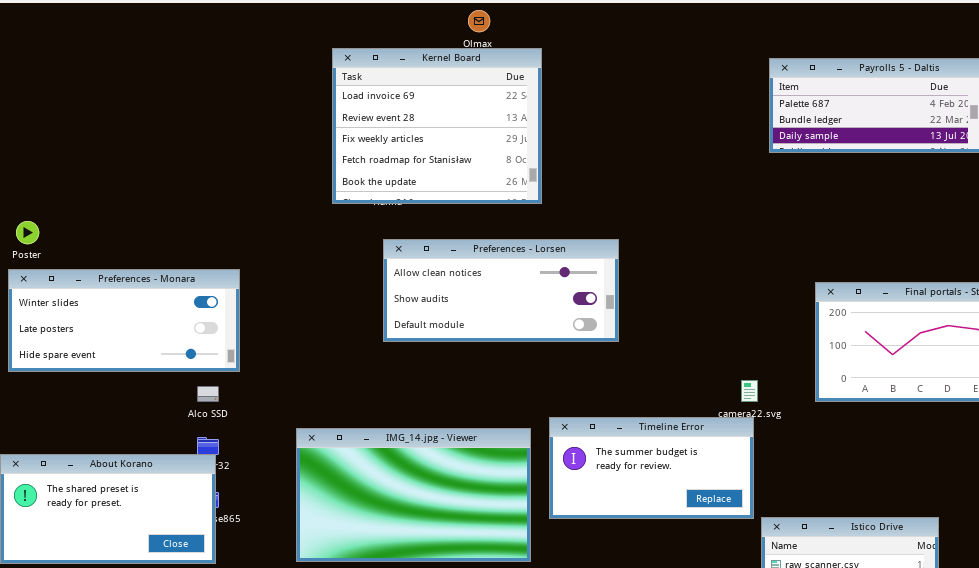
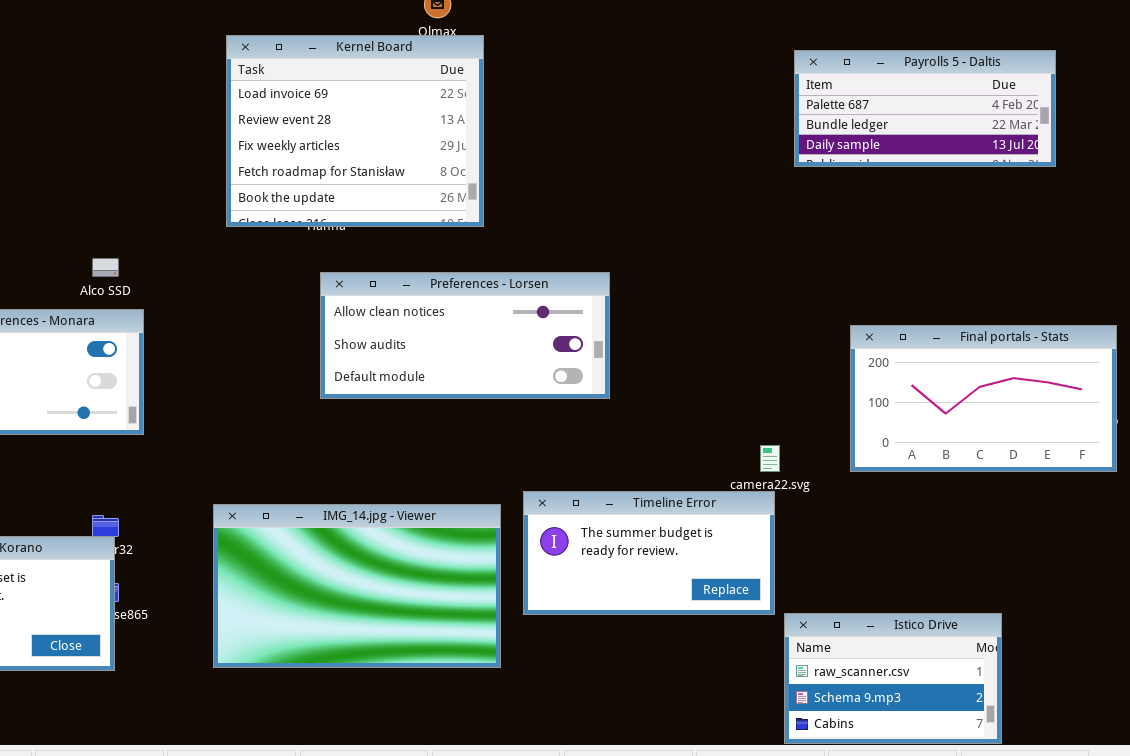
Kernel Board: [332,48,542,204] -> [226,35,484,227], moved
Alco SSD: [197,386,219,402] -> [92,258,119,277], moved

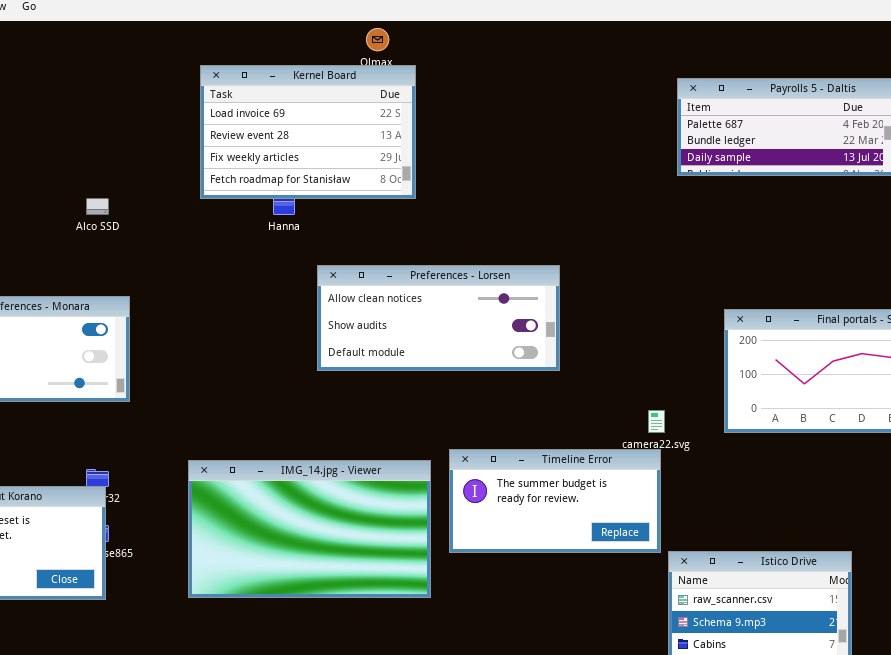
Kernel Board: [226,35,484,227] -> [200,65,416,199], resized
Alco SSD: [92,258,119,277] -> [86,198,109,215], moved
Preferences - Lorsen: [320,272,610,399] -> [317,265,560,371], moved

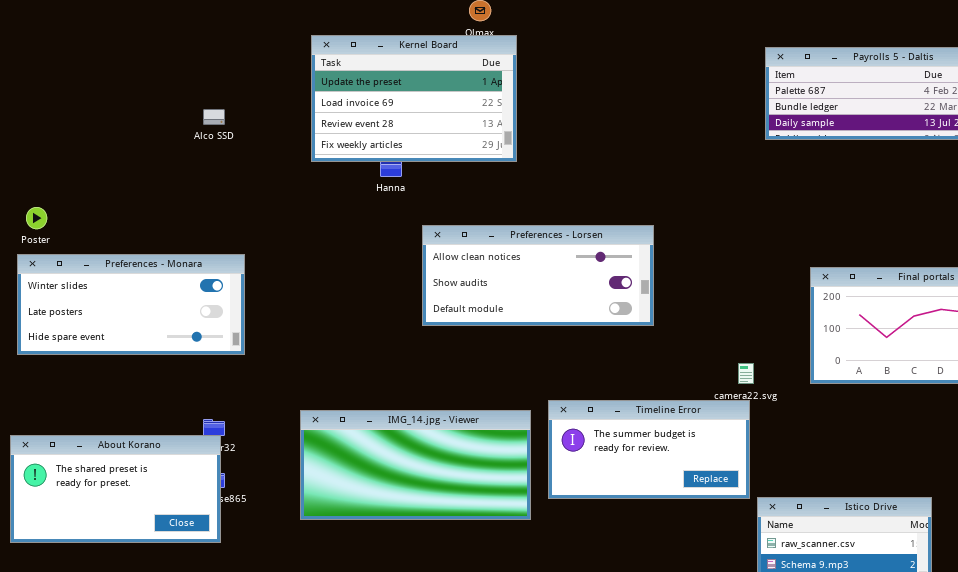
Kernel Board: [200,65,416,199] -> [311,35,517,162], scrolled up 1 row
Alco SSD: [86,198,109,215] -> [203,109,225,125], moved
IMG_14.jpg - Viewer: [188,460,431,598] -> [300,410,531,520], resized

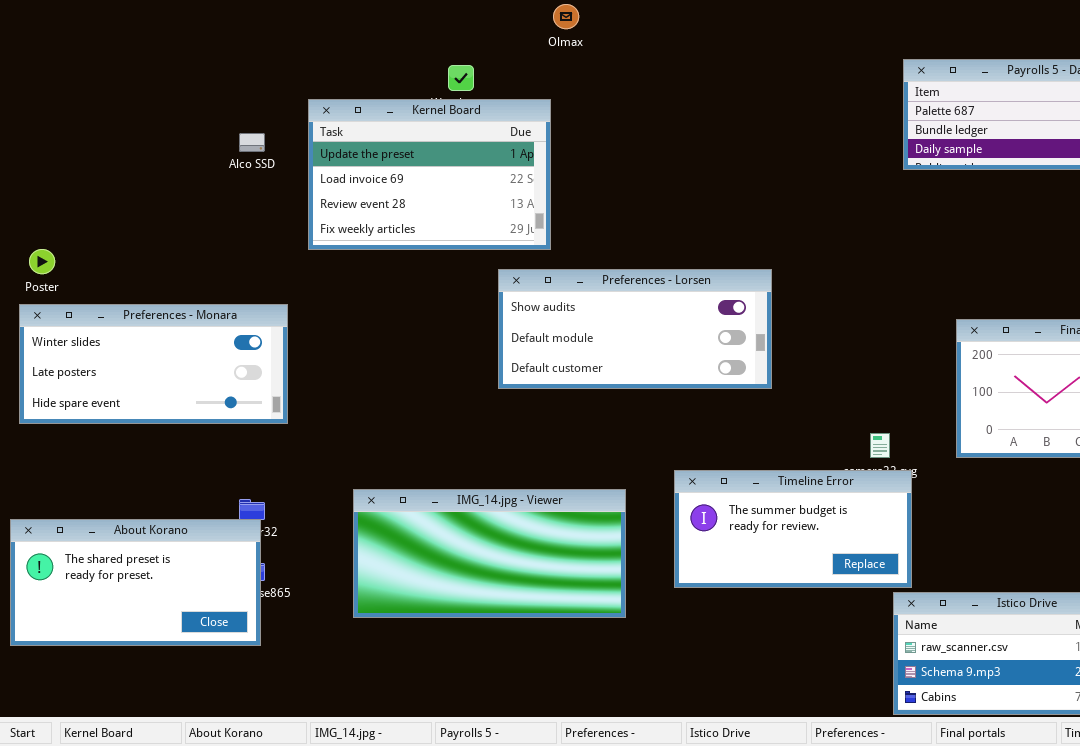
Kernel Board: [311,35,517,162] -> [308,99,551,250], moved
Preferences - Lorsen: [422,225,654,326] -> [498,269,772,389], scrolled down 1 row
Timeline Error: [548,400,750,499] -> [674,470,912,588], moved

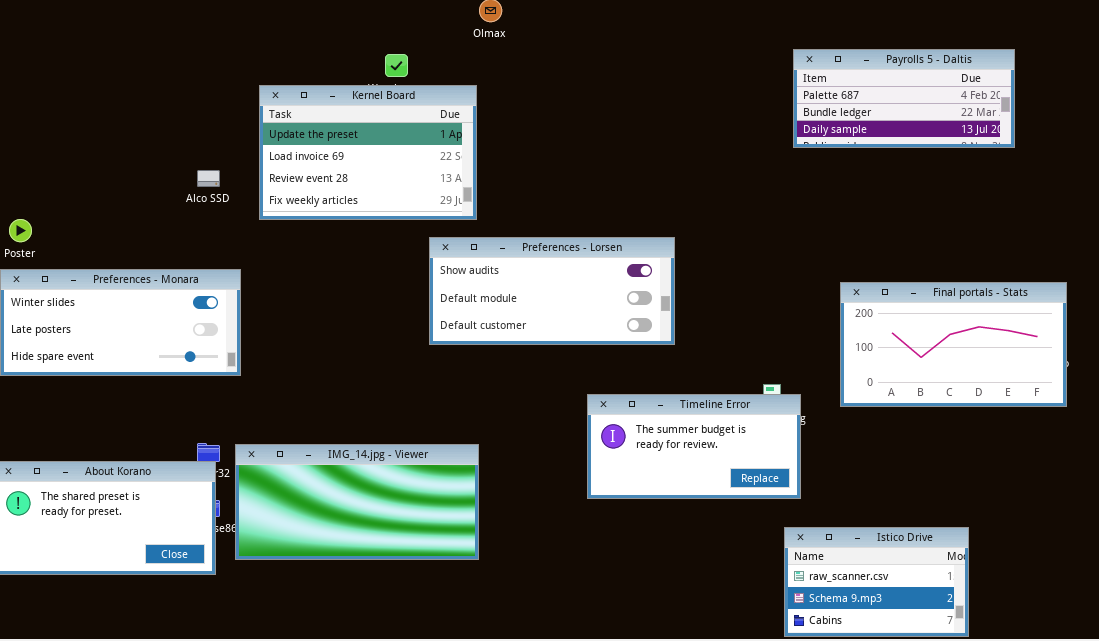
Alco SSD: [239,133,265,152] -> [197,170,220,187], moved
Timeline Error: [674,470,912,588] -> [587,394,801,499], moved
IMG_14.jpg - Viewer: [353,489,626,618] -> [235,444,479,560], moved

